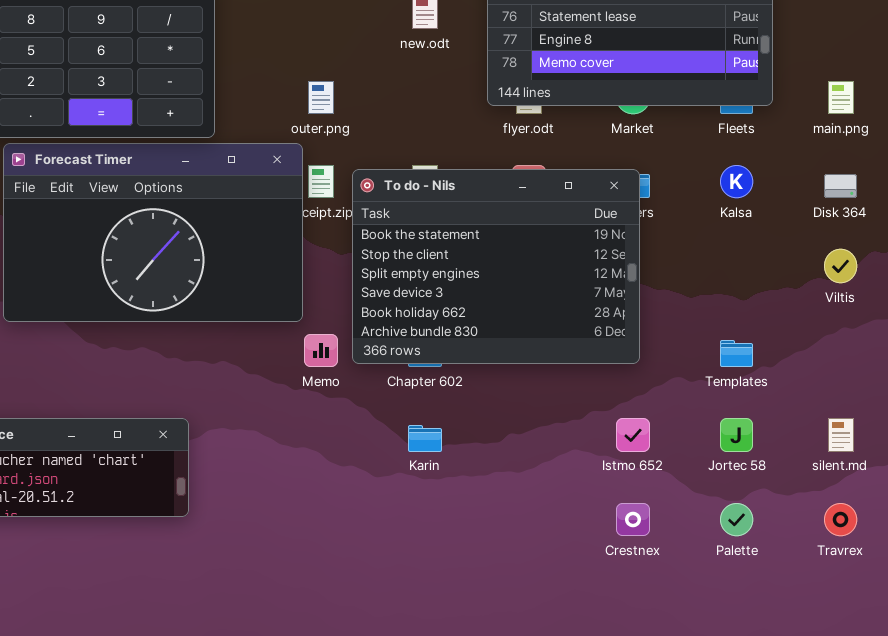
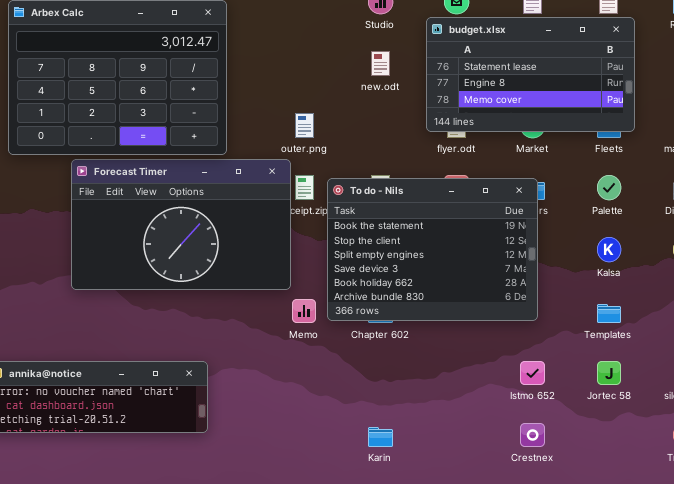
Kalsa: [720,165,753,198] -> [597,237,621,262], moved
Karin: [408,425,442,452] -> [368,427,393,447], moved
Palette: [720,503,753,536] -> [597,175,621,200], moved

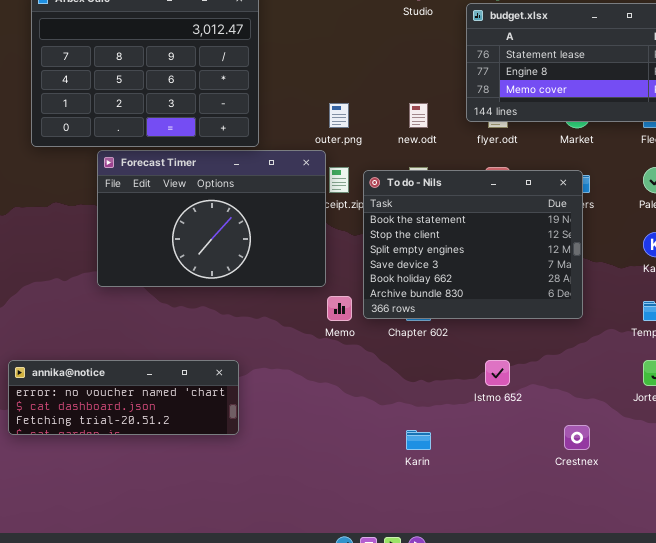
new.odt: [371,51,390,76] -> [409,103,428,128], moved
Istmo 652: [520,361,545,385] -> [485,360,510,386], moved

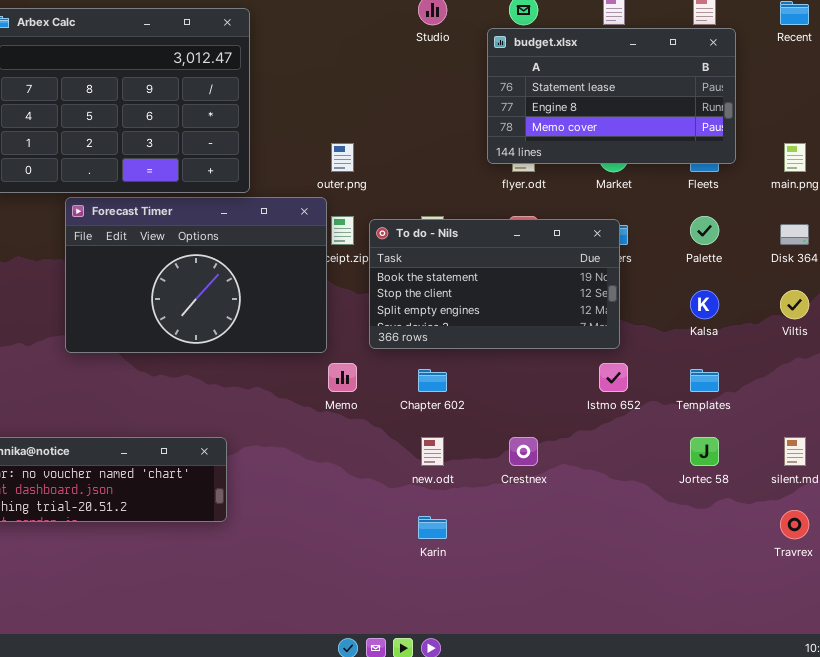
new.odt: [409,103,428,128] -> [421,437,444,466], moved
To do - Nils: [363,170,583,319] -> [369,219,620,349], resized
Istmo 652: [485,360,510,386] -> [599,363,628,392], moved
Crestnex: [564,425,590,450] -> [509,437,538,466], moved

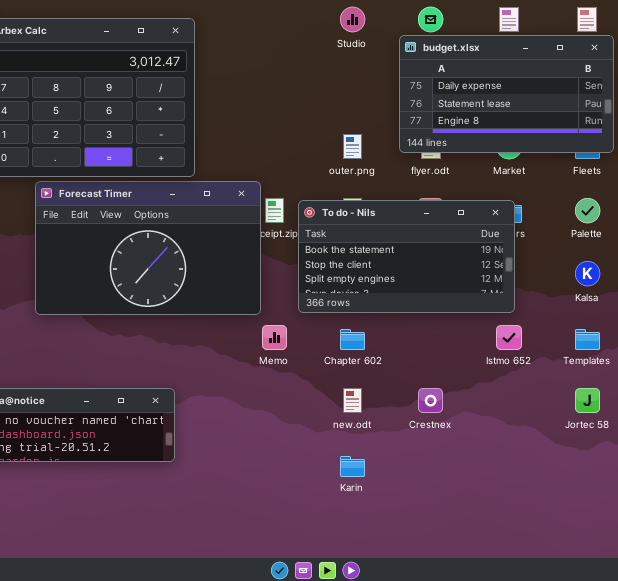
budget.xlsx: [487,28,736,164] -> [399,35,614,153], scrolled up 1 row
outer.png: [331,143,354,172] -> [343,134,362,159], moved

